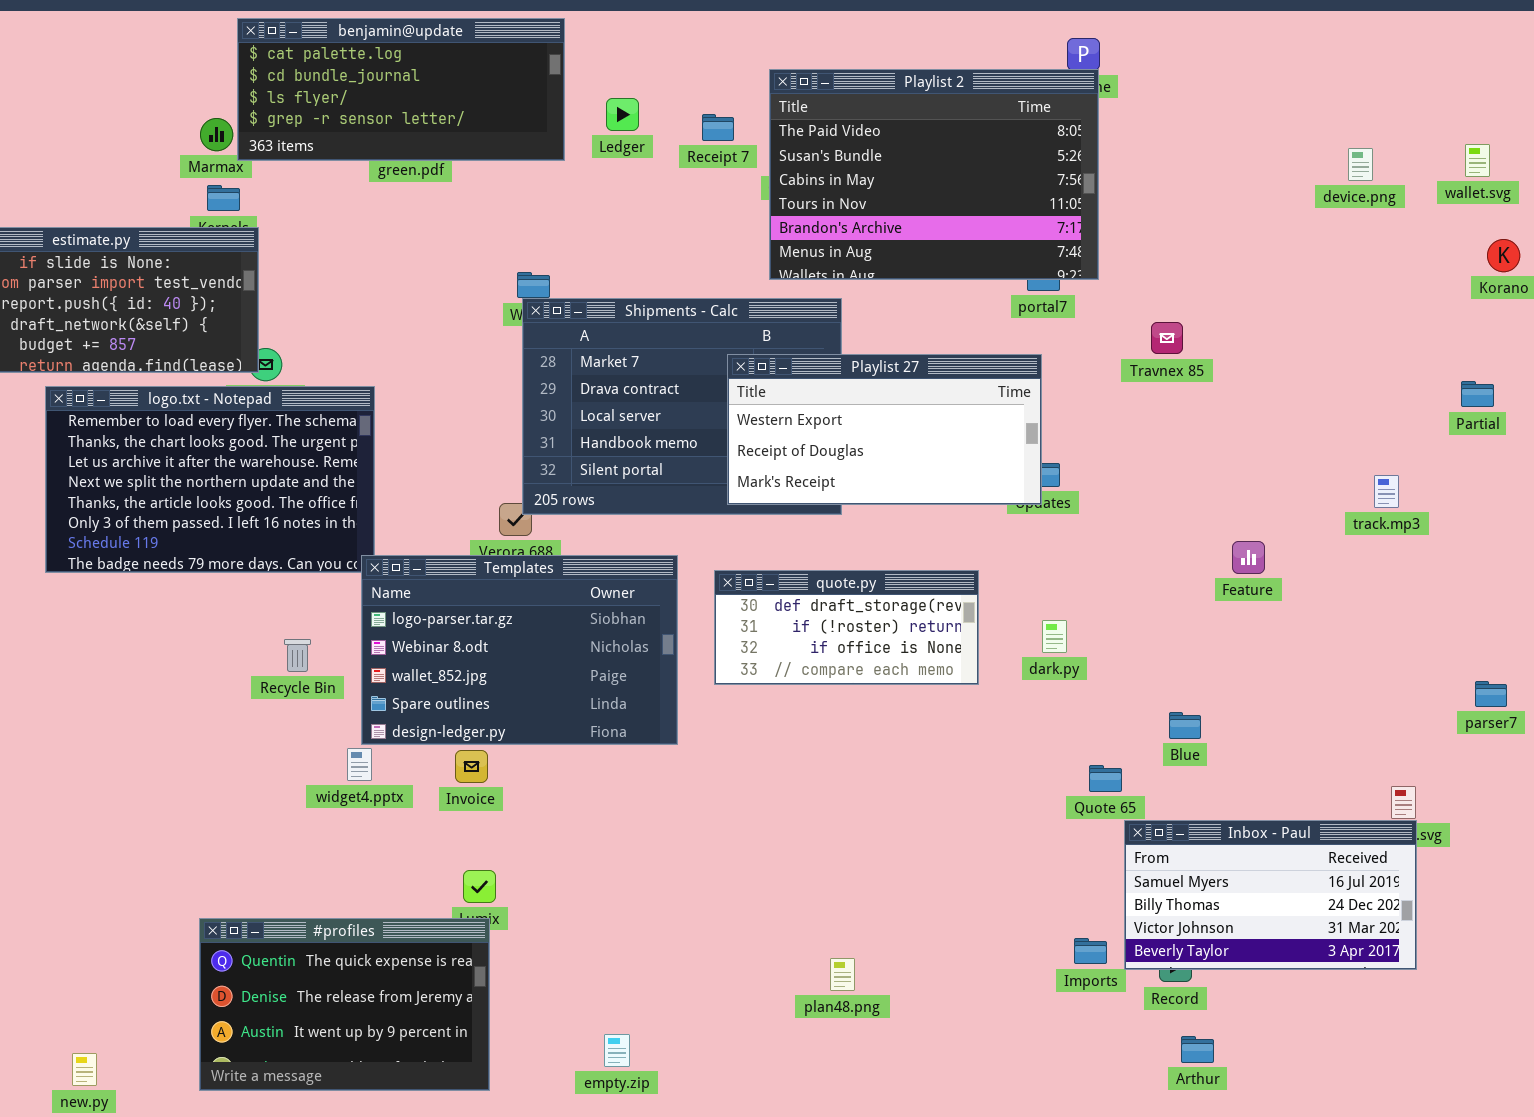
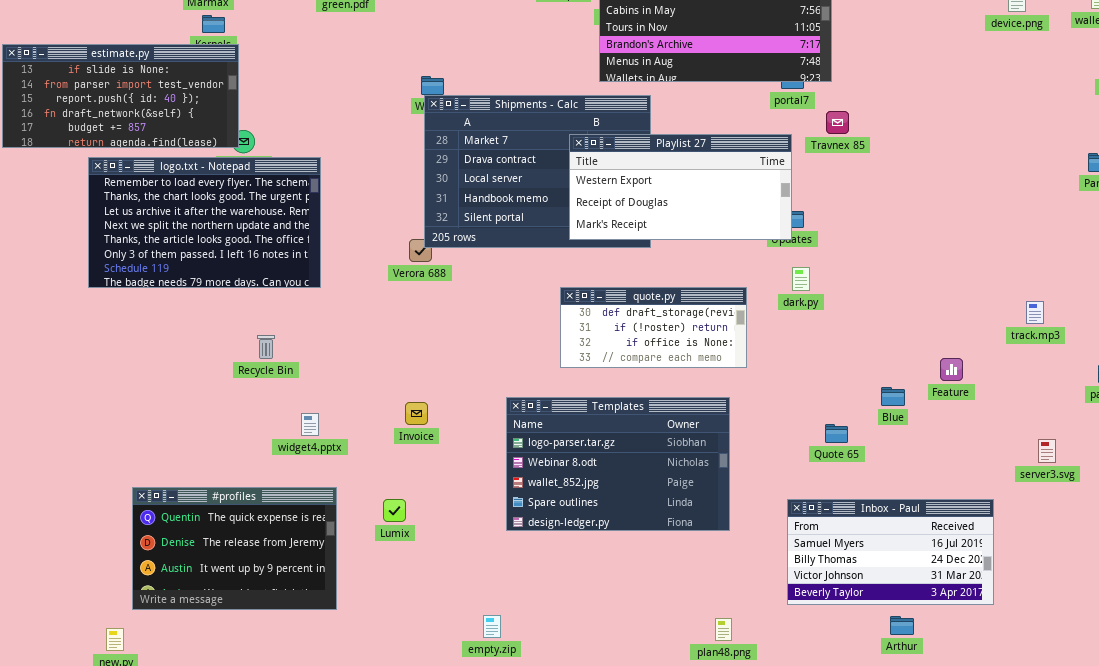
Travnex 85: [1151,322,1183,354] -> [826,111,849,134], moved
track.mp3: [1374,475,1399,508] -> [1026,301,1044,324], moved
Feature: [1232,541,1265,574] -> [940,358,963,381], moved
Templates: [361,555,678,745] -> [506,397,730,531], moved
dark.py: [1042,620,1067,653] -> [792,267,810,291], moved
Invoice: [455,750,488,783] -> [405,402,428,425], moved
Inbox - Paul: [1124,820,1417,970] -> [787,499,994,605], moved
#profiles: [199,918,490,1091] -> [132,487,337,610], moved
plan48.png: [830,958,855,991] -> [715,618,732,641], moved

